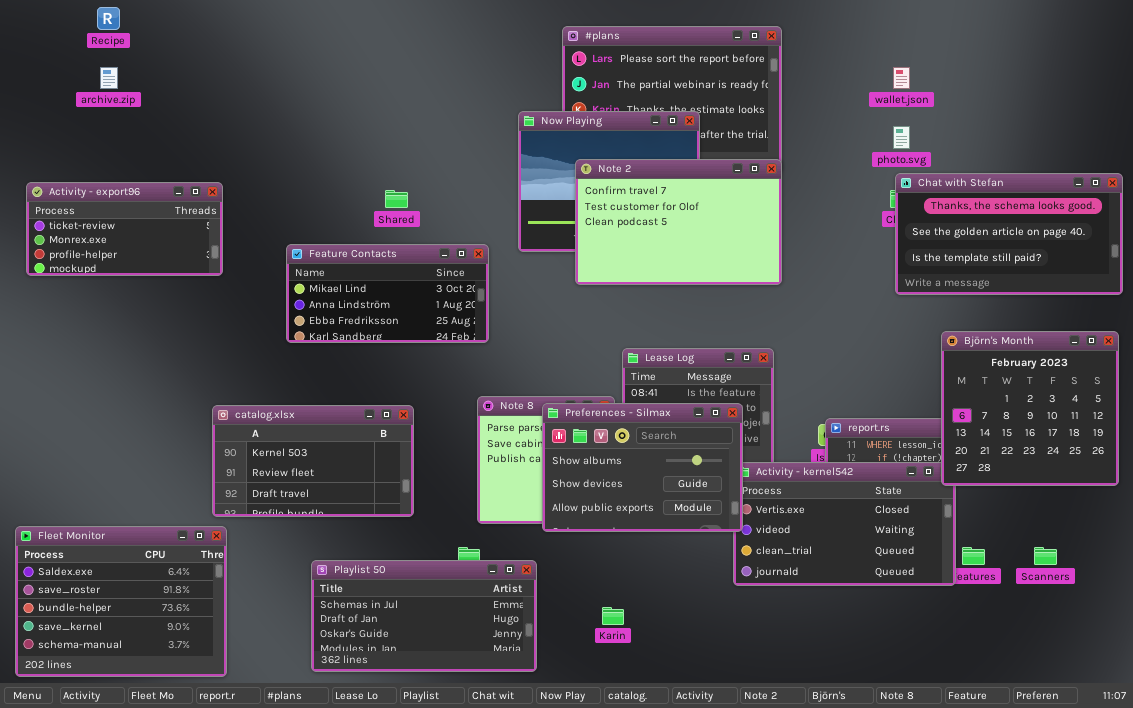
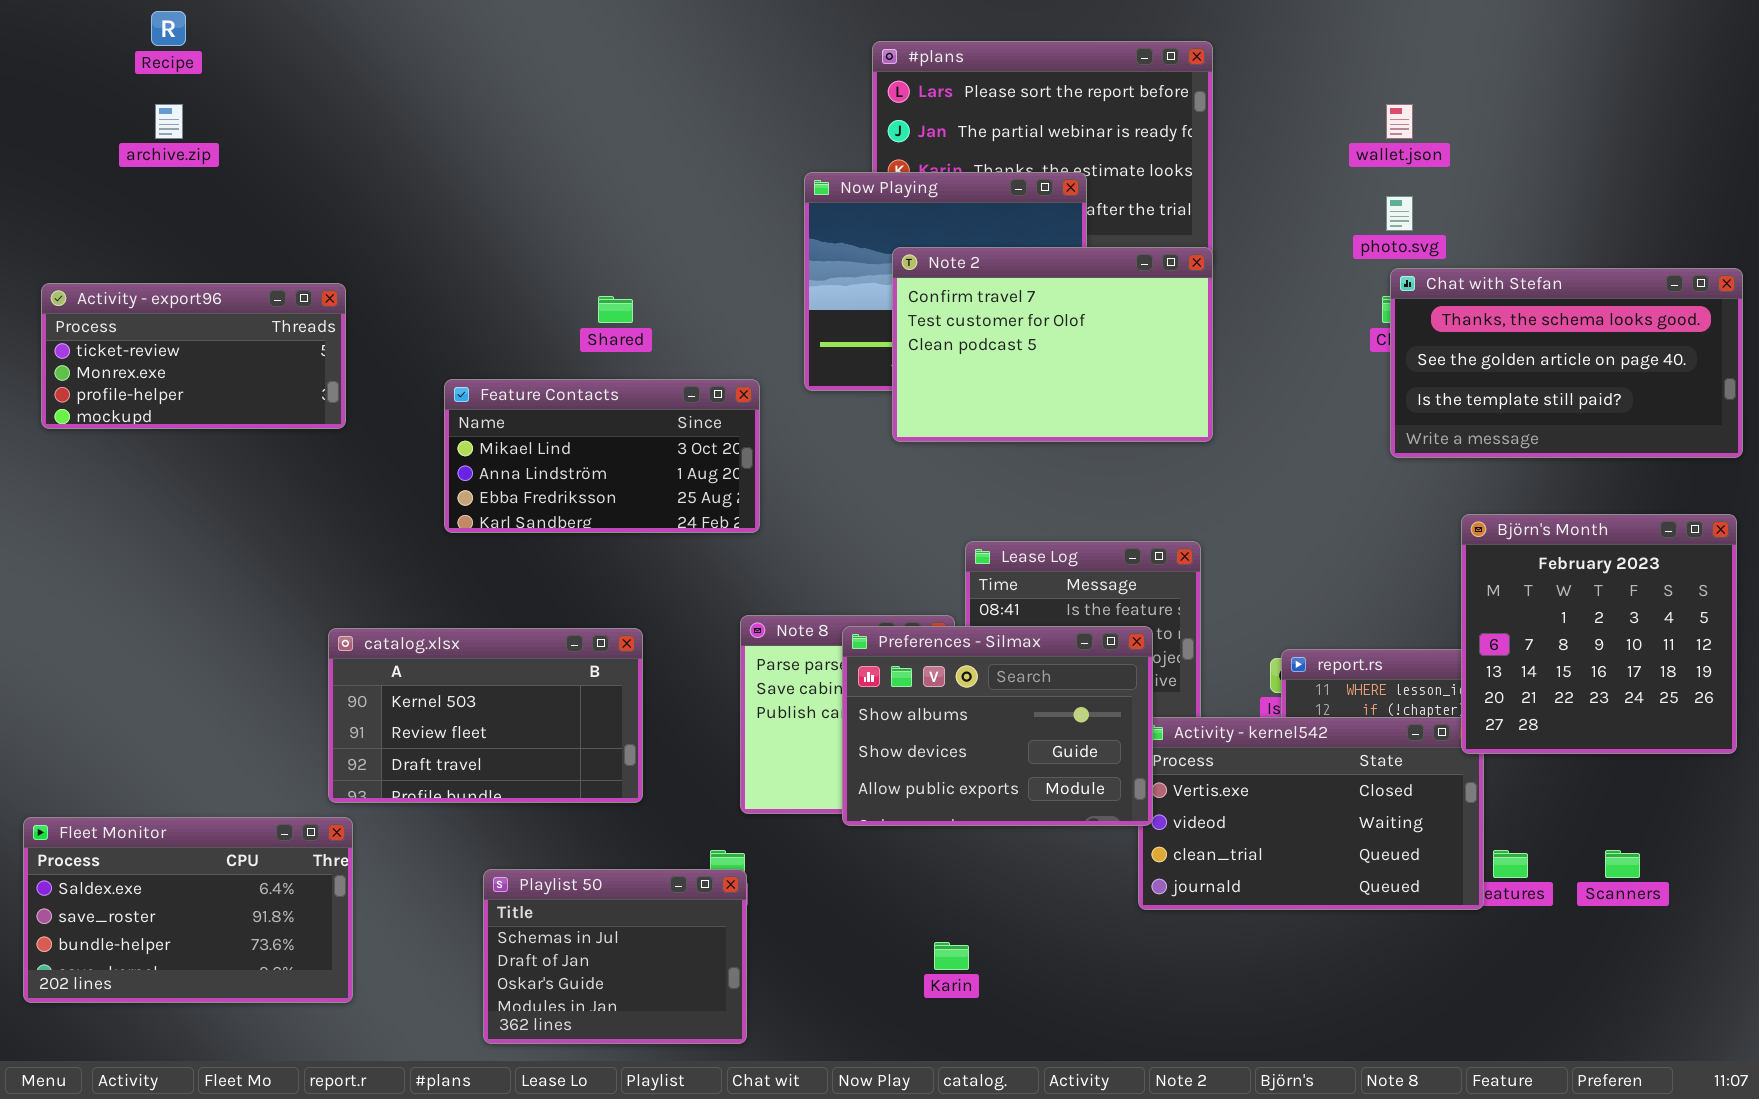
Fleet Monitor: [15,526,227,677] -> [23,817,353,1003], resized
Playlist 50: [311,560,537,672] -> [483,869,747,1044], resized

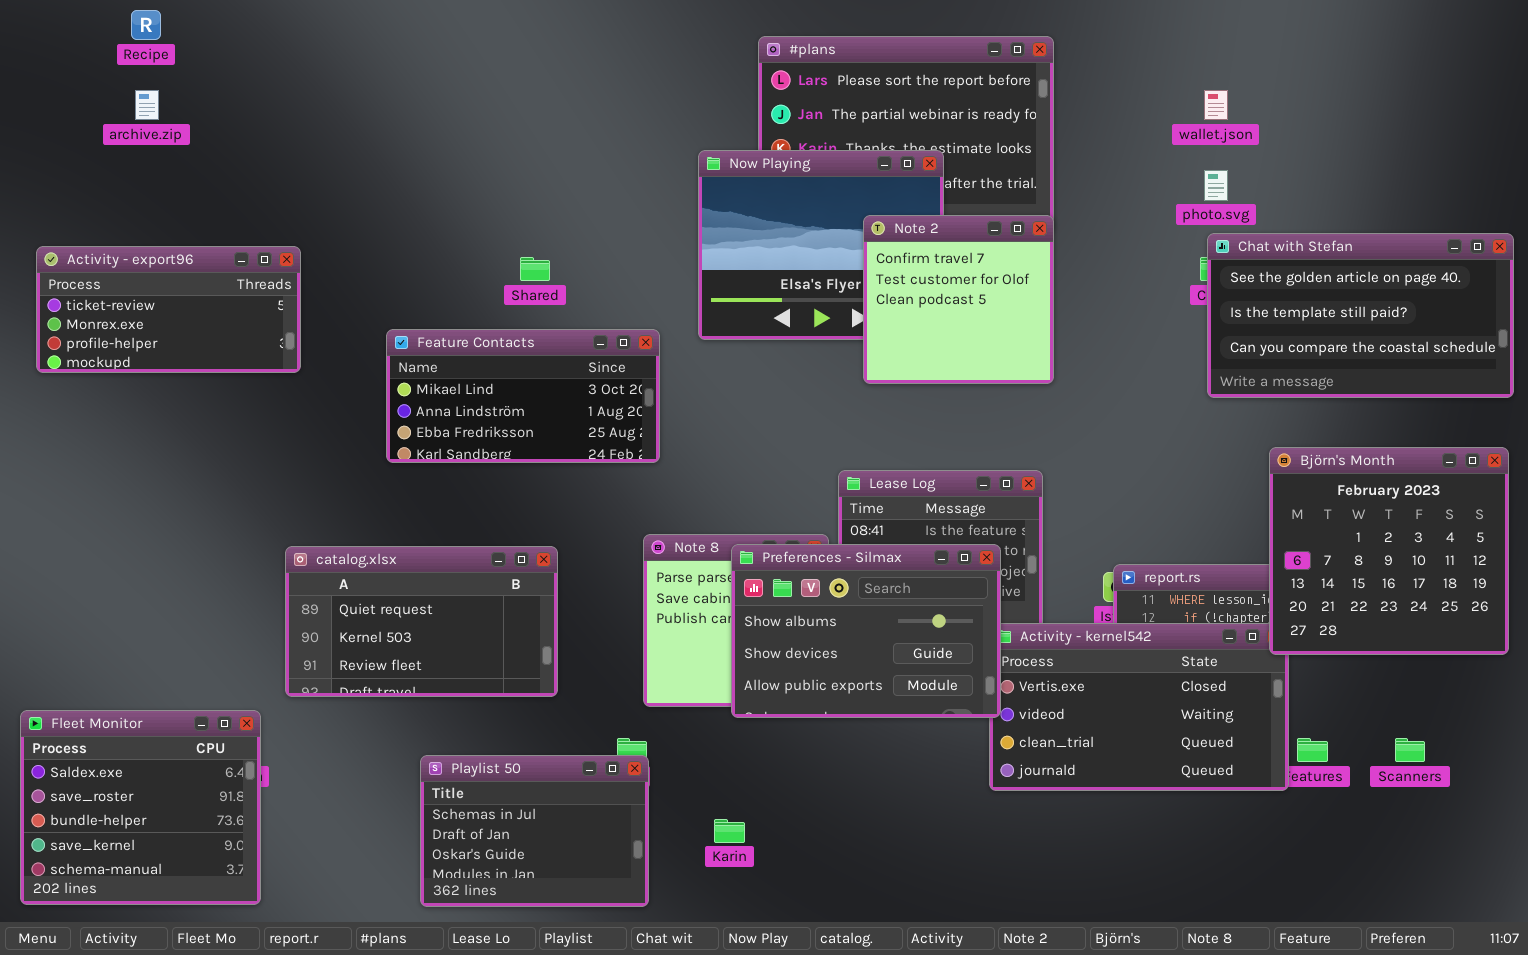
Note 2: [892,247,1213,442] -> [863,215,1054,384], resized
Chat with Stefan: [1390,268,1743,458] -> [1207,233,1514,398], scrolled down 1 row
catalog.xlsx: [328,628,643,803] -> [285,546,558,697], scrolled up 1 row
Fleet Monitor: [23,817,353,1003] -> [20,710,261,905], resized
Karin: [934,942,969,970] -> [714,819,745,843], moved

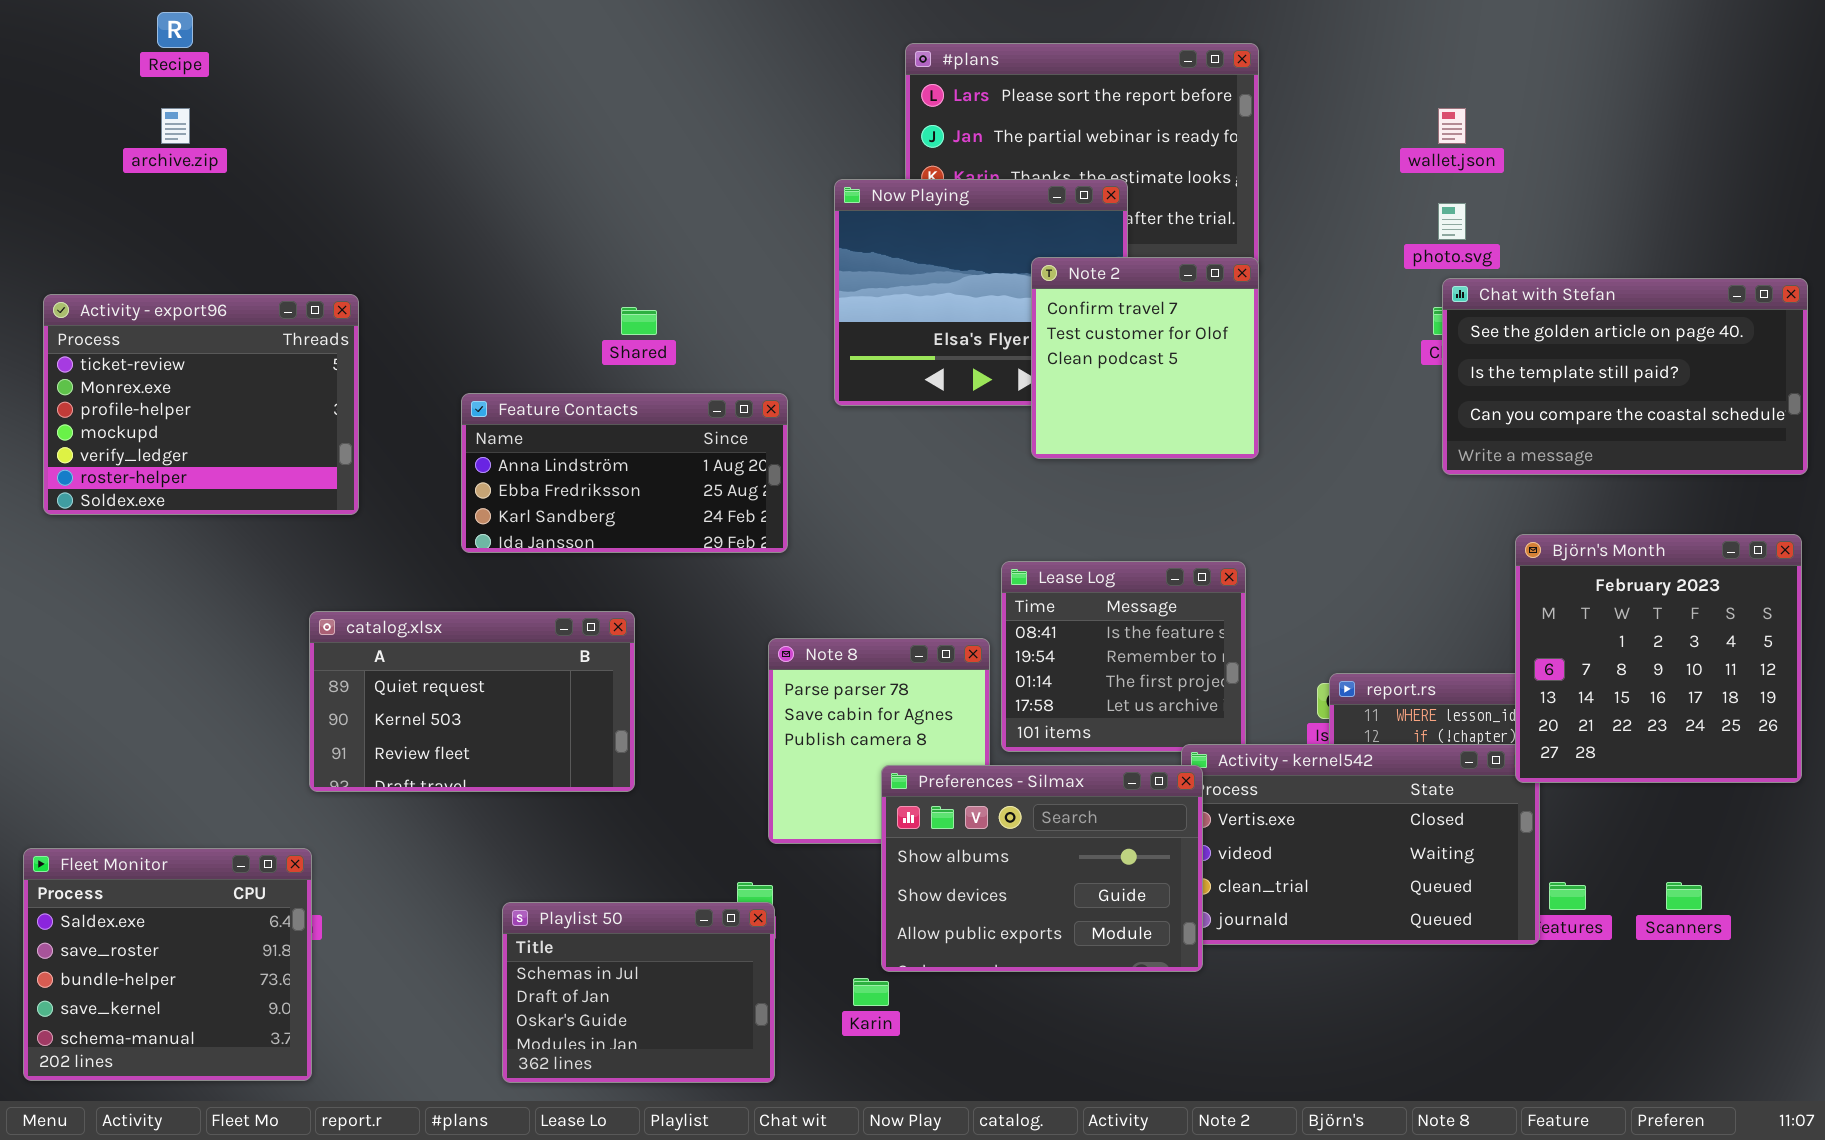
Activity - export96: [36,246,301,373] -> [43,294,359,515], resized
Feature Contacts: [386,329,660,463] -> [461,393,788,553], scrolled down 1 row
Preferences - Silmax: [731,544,1001,718] -> [881,765,1203,972], moved
catalog.xlsx: [285,546,558,697] -> [309,611,635,792], moved

